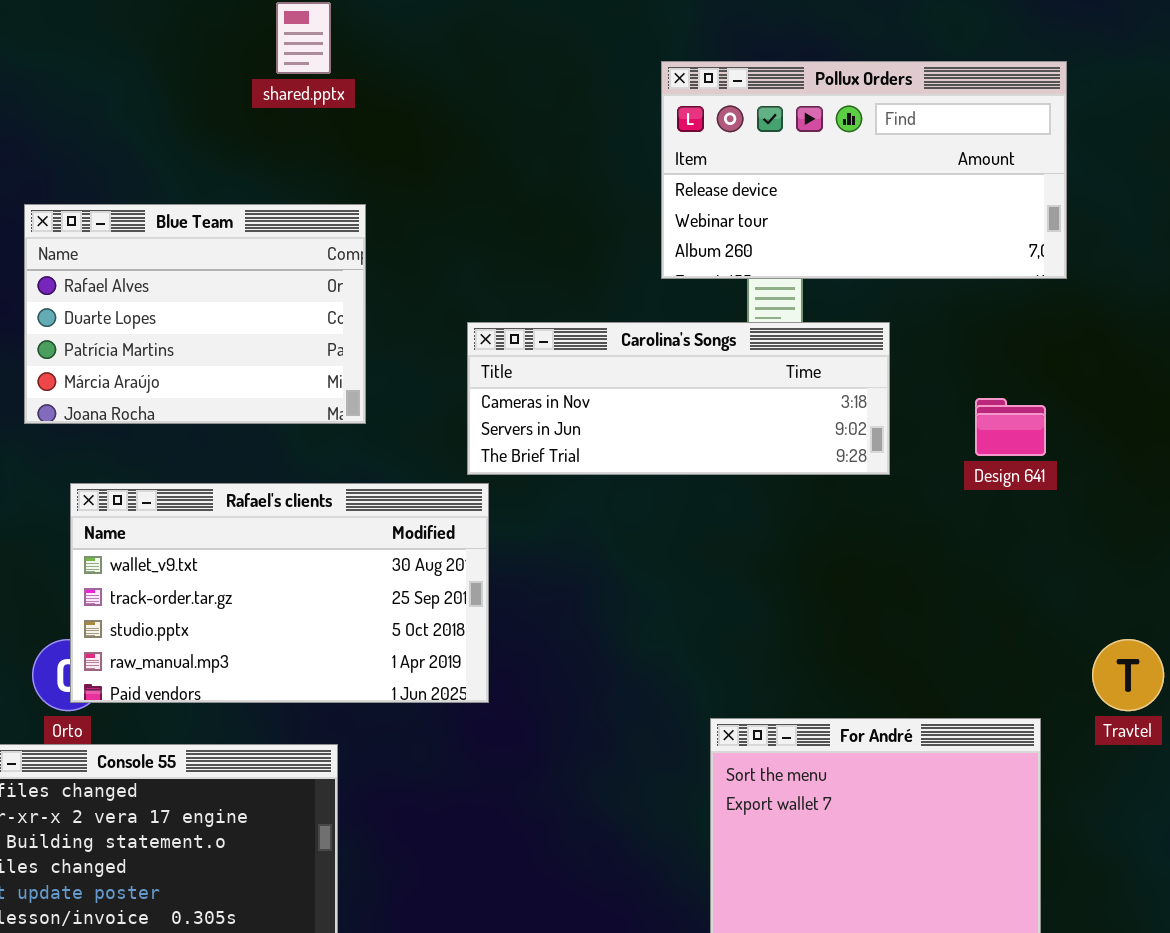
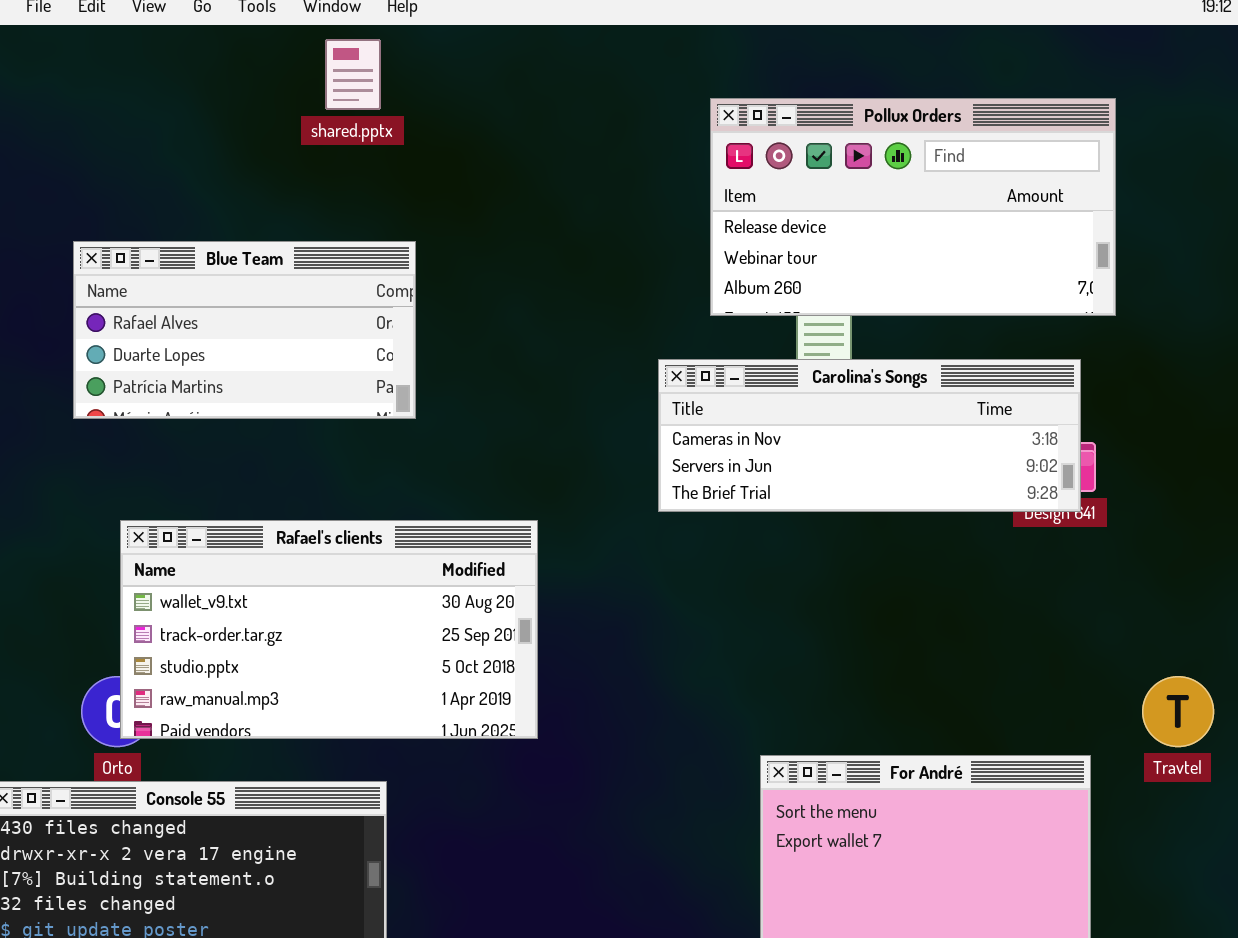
Blue Team: [24,204,366,424] -> [73,241,416,419], resized
Carolina's Songs: [467,322,890,475] -> [658,359,1081,512], moved

